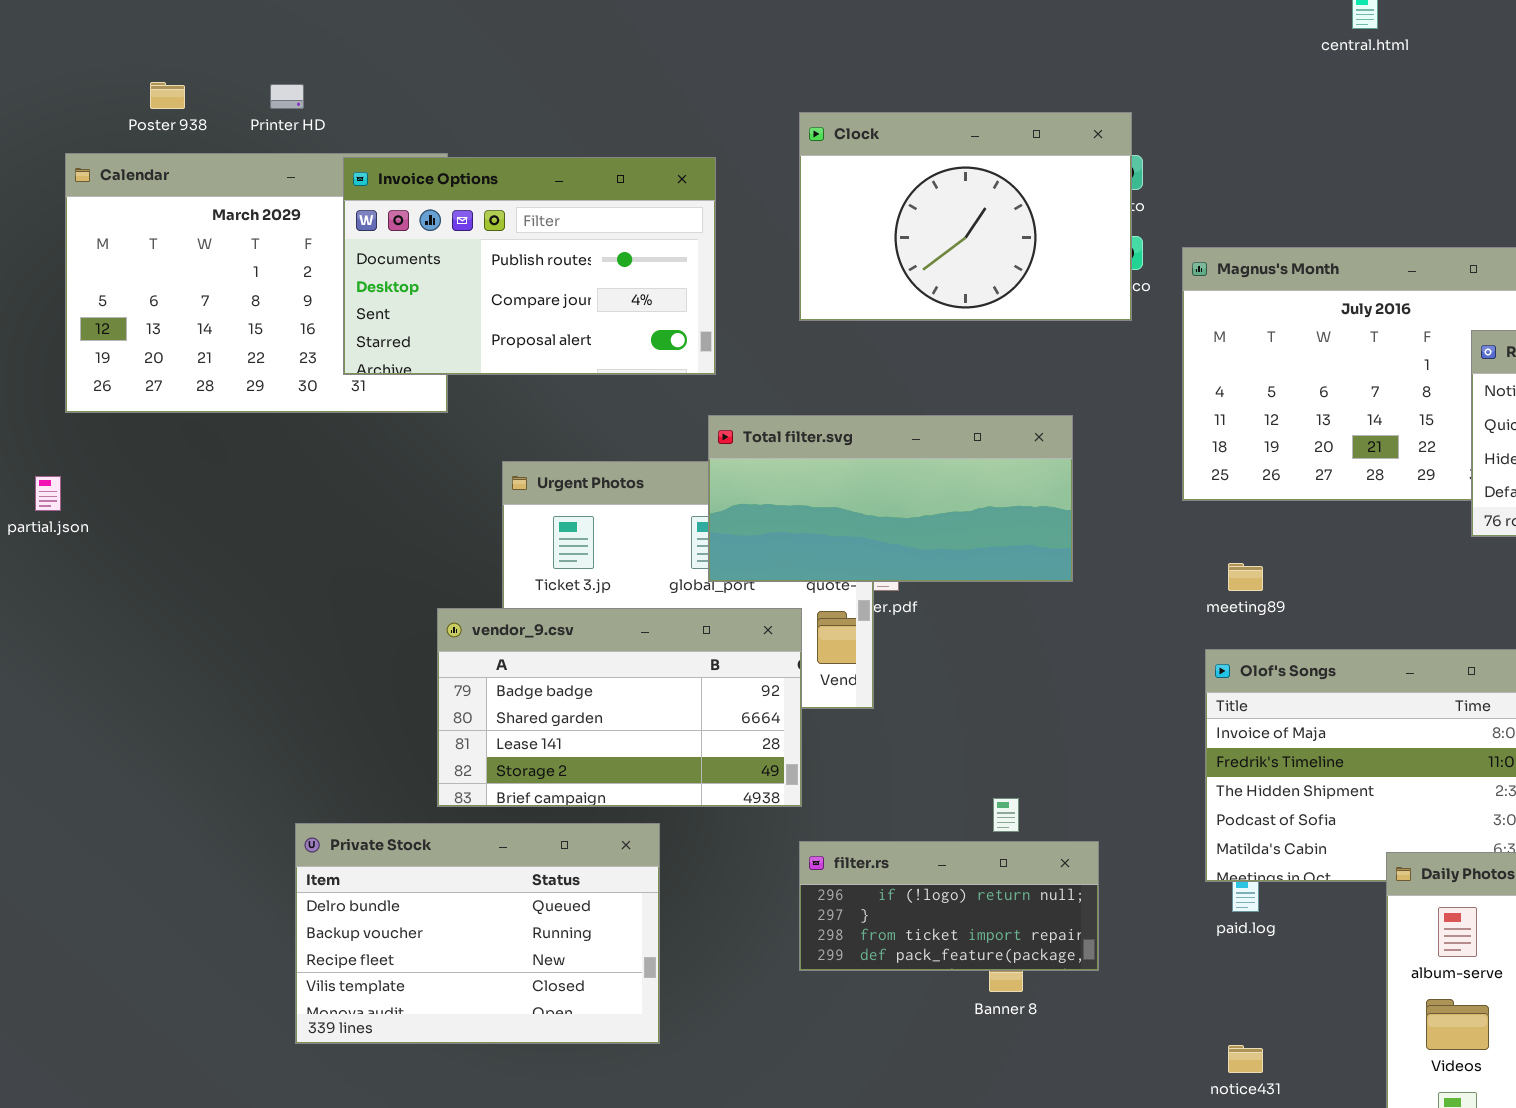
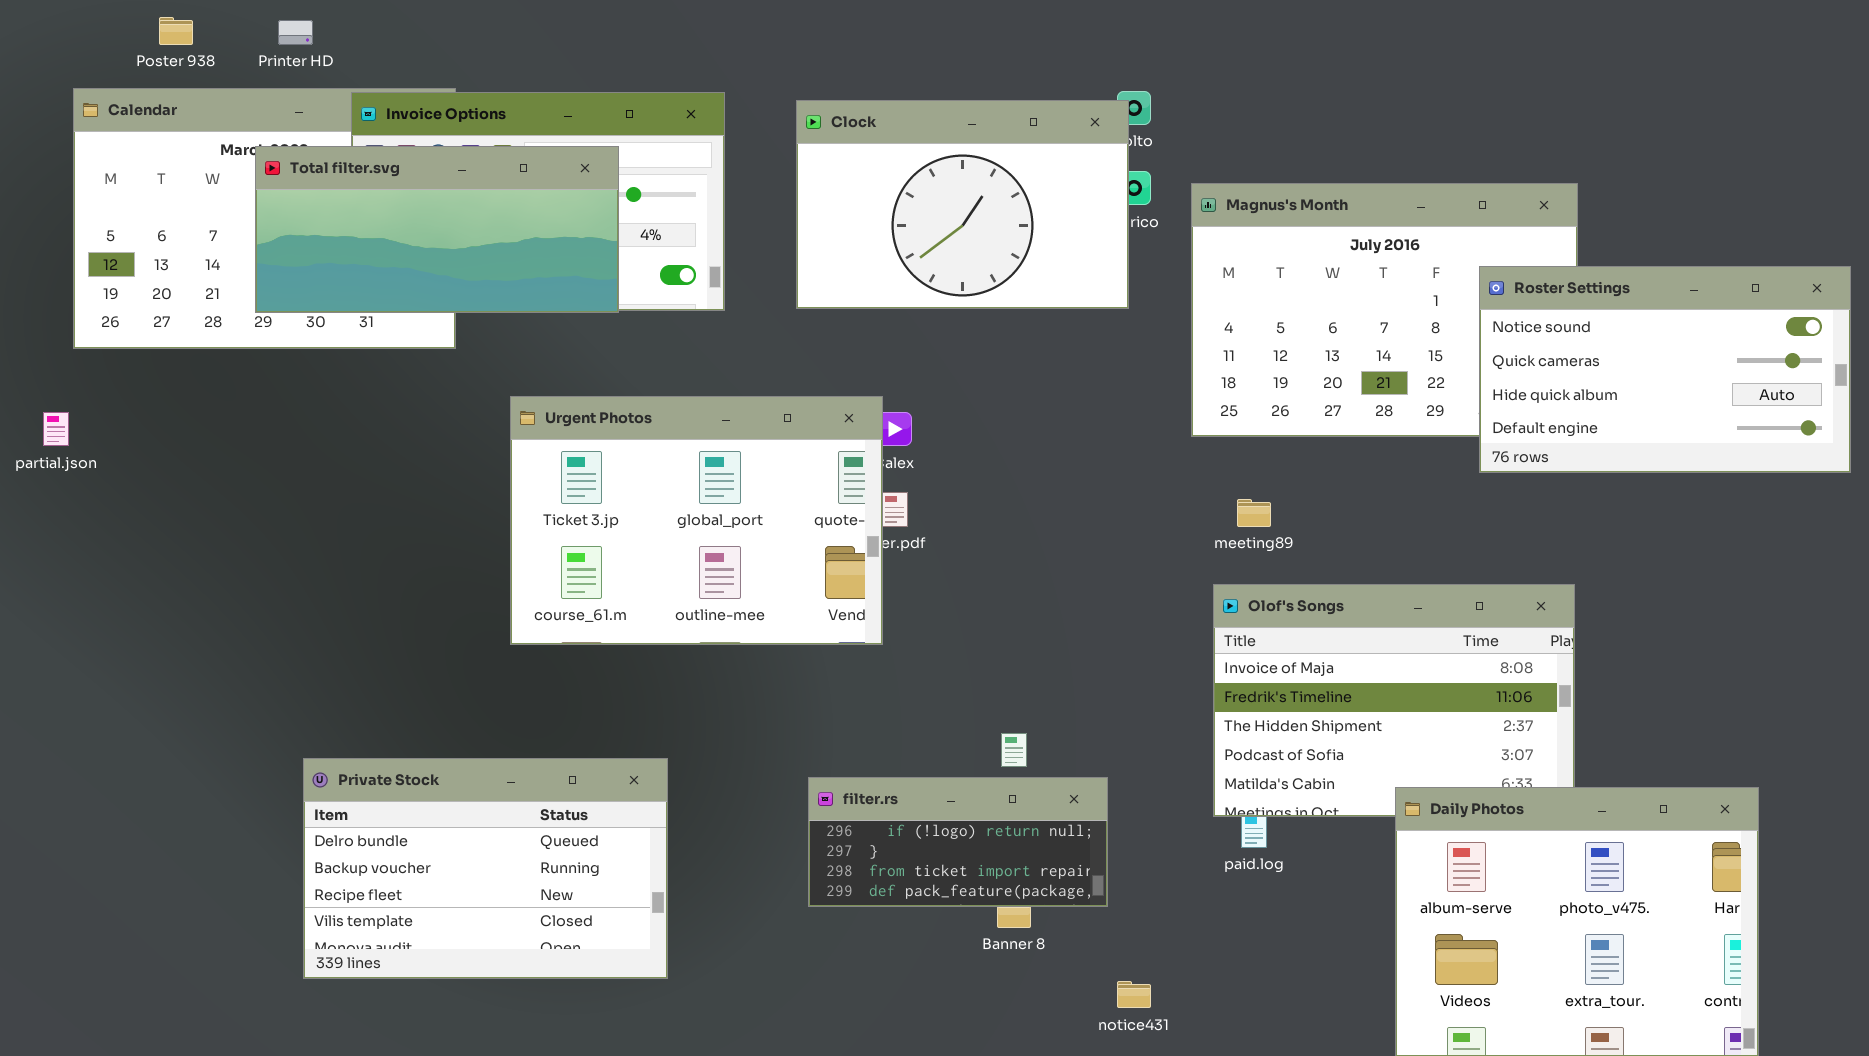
Clock: [799,112,1132,321] -> [796,100,1129,309], moved
Total filter.svg: [708,415,1073,582] -> [255,146,619,313], moved
vendor_9.csv: [437,608,802,807] -> none, closed
notice431: [1228,1045,1263,1073] -> [1117,981,1151,1008], moved

